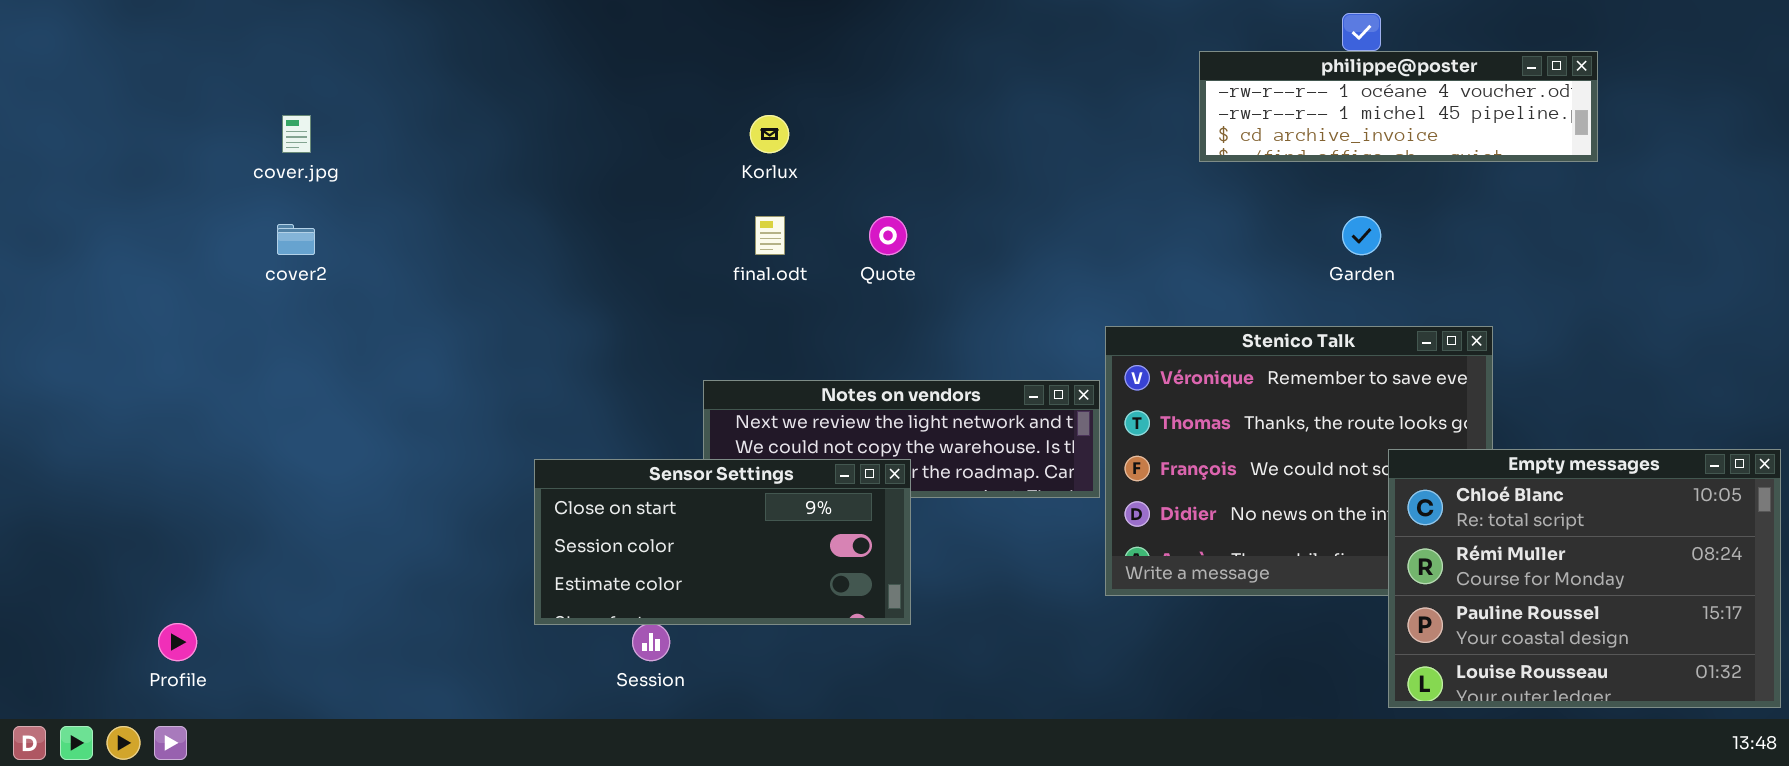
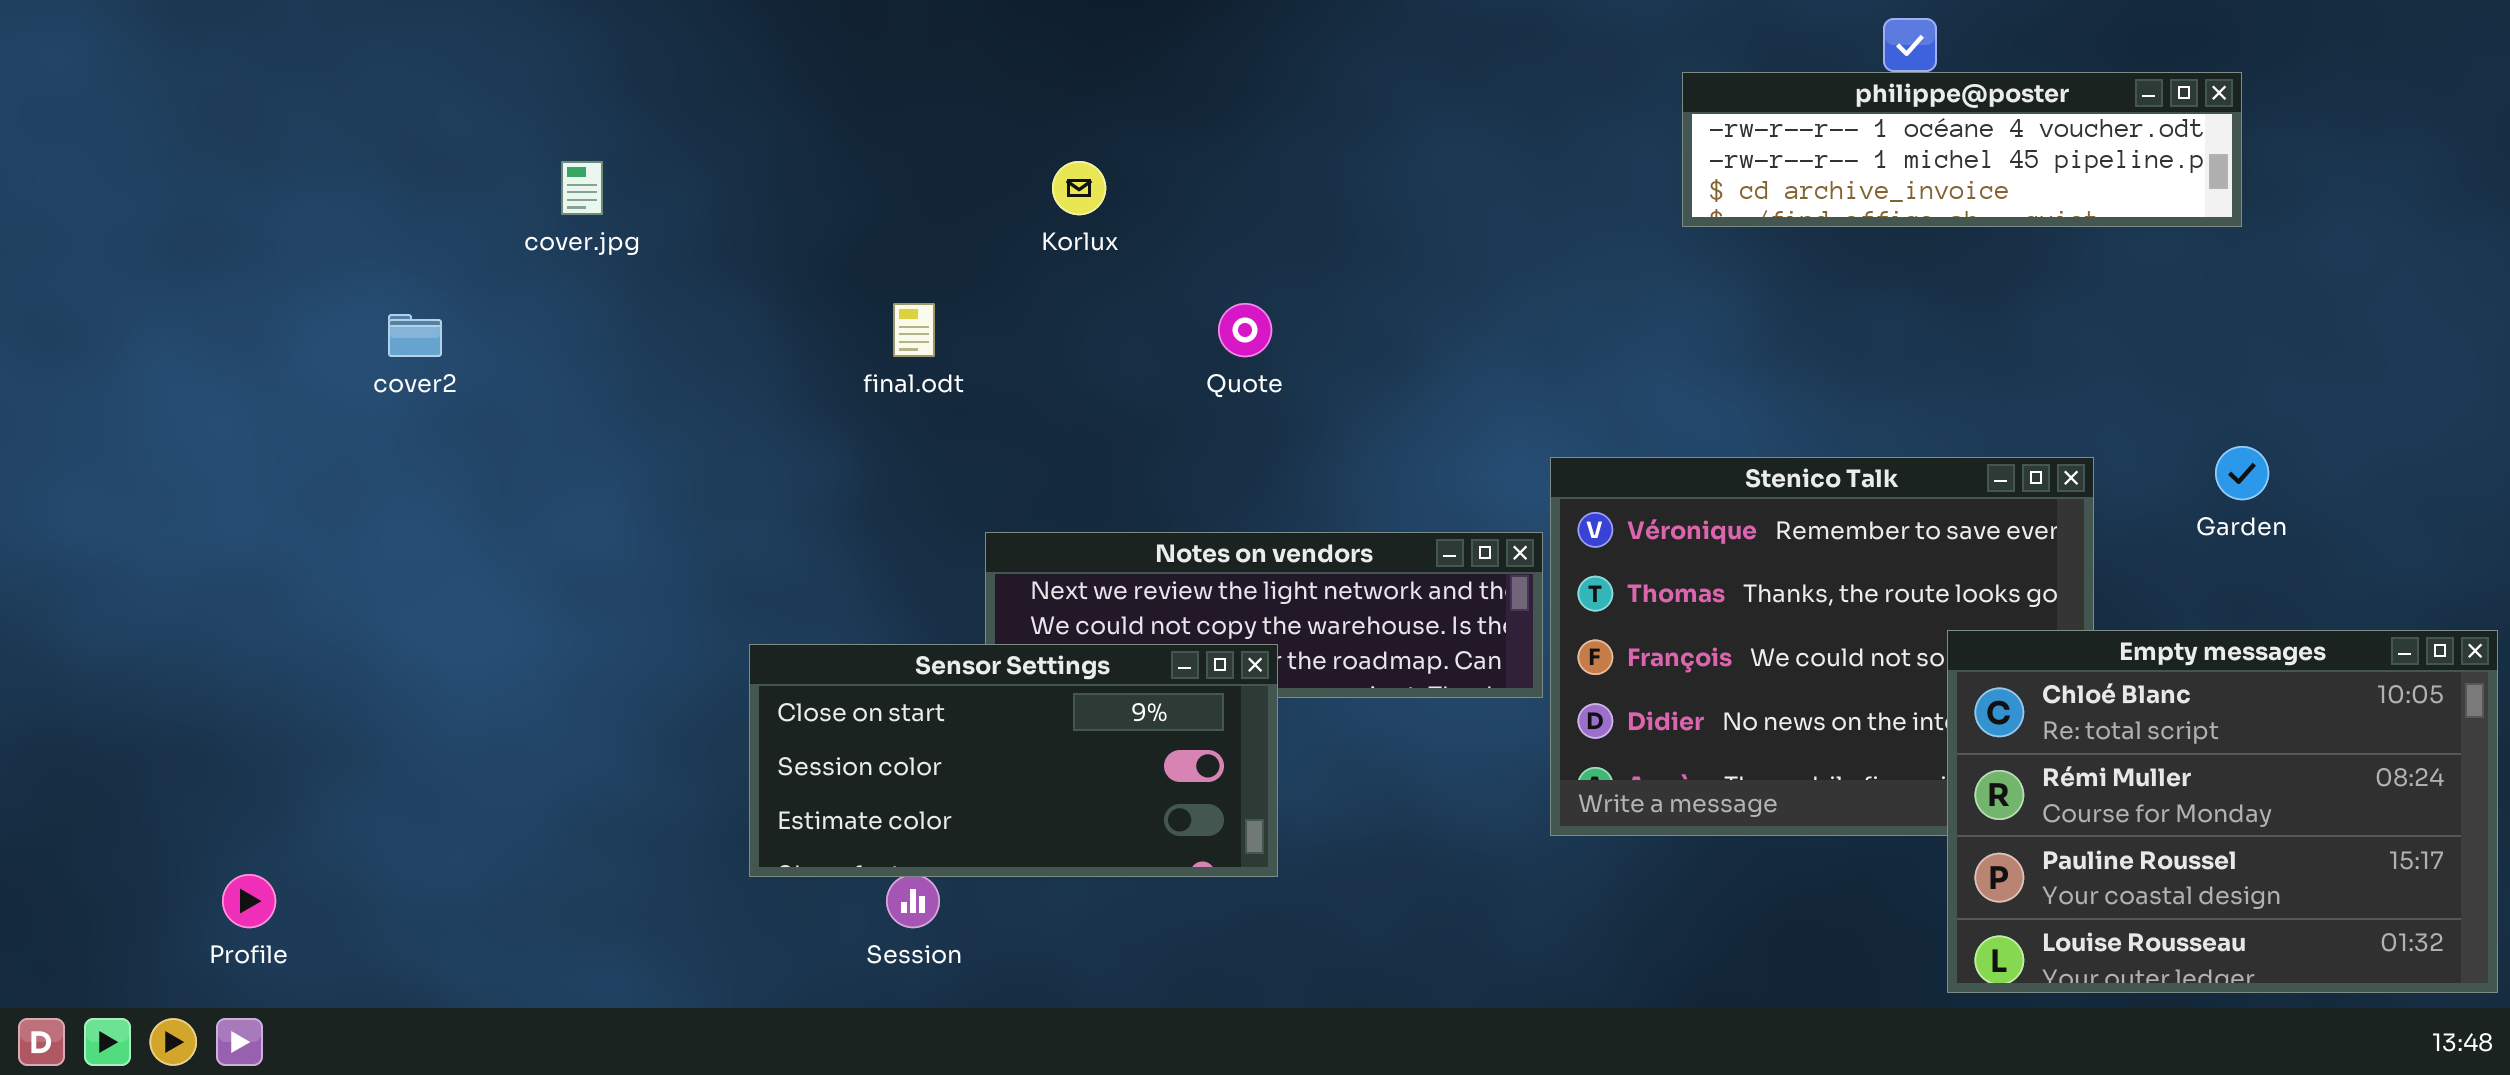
cover.jpg: [282,115,311,153] -> [561,161,603,215], moved
final.odt: [755,216,785,255] -> [893,303,935,357], moved
Garden: [1342,216,1381,255] -> [2215,446,2269,500], moved

